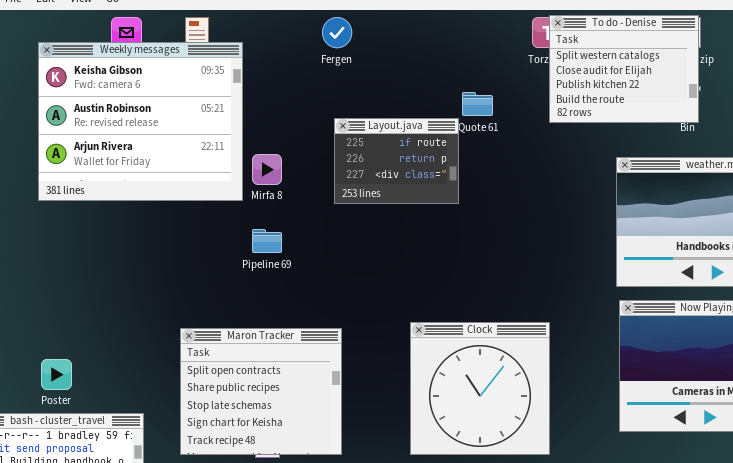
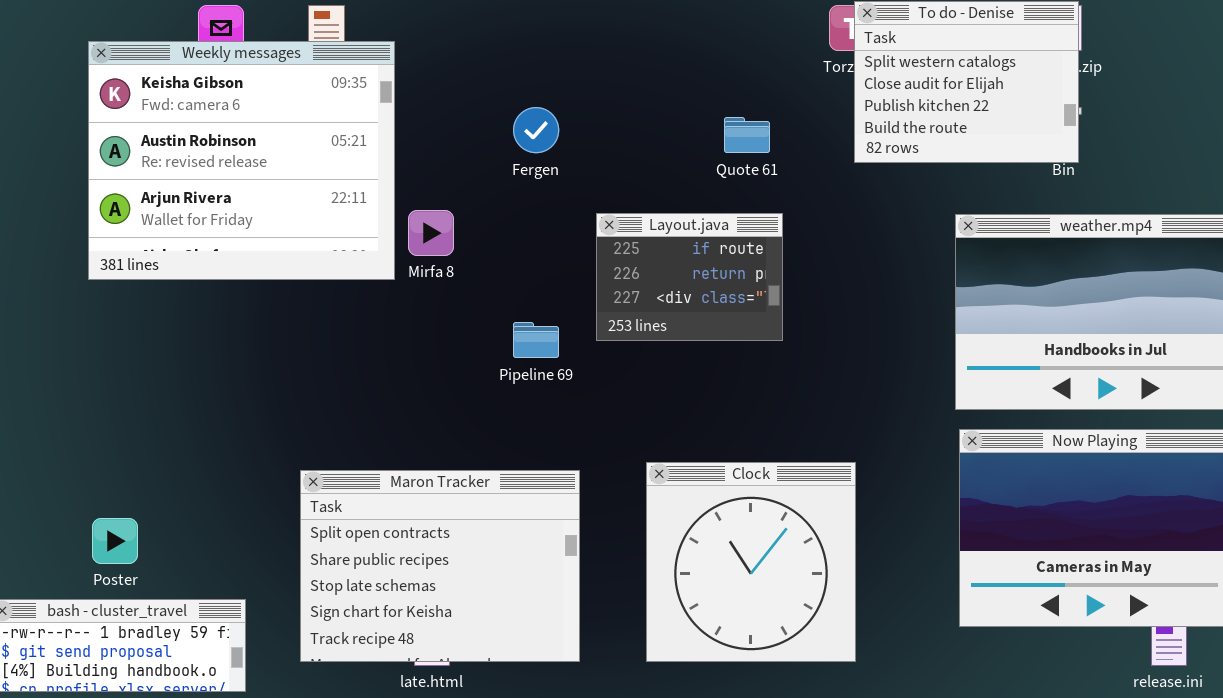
Fergen: [322,17,352,48] -> [513,107,559,153], moved
Layout.java: [334,118,459,204] -> [596,213,783,341], moved
Pipeline 69: [252,229,282,253] -> [513,322,559,358], moved
Maron Tracker: [180,328,342,455] -> [300,470,580,662], resized

